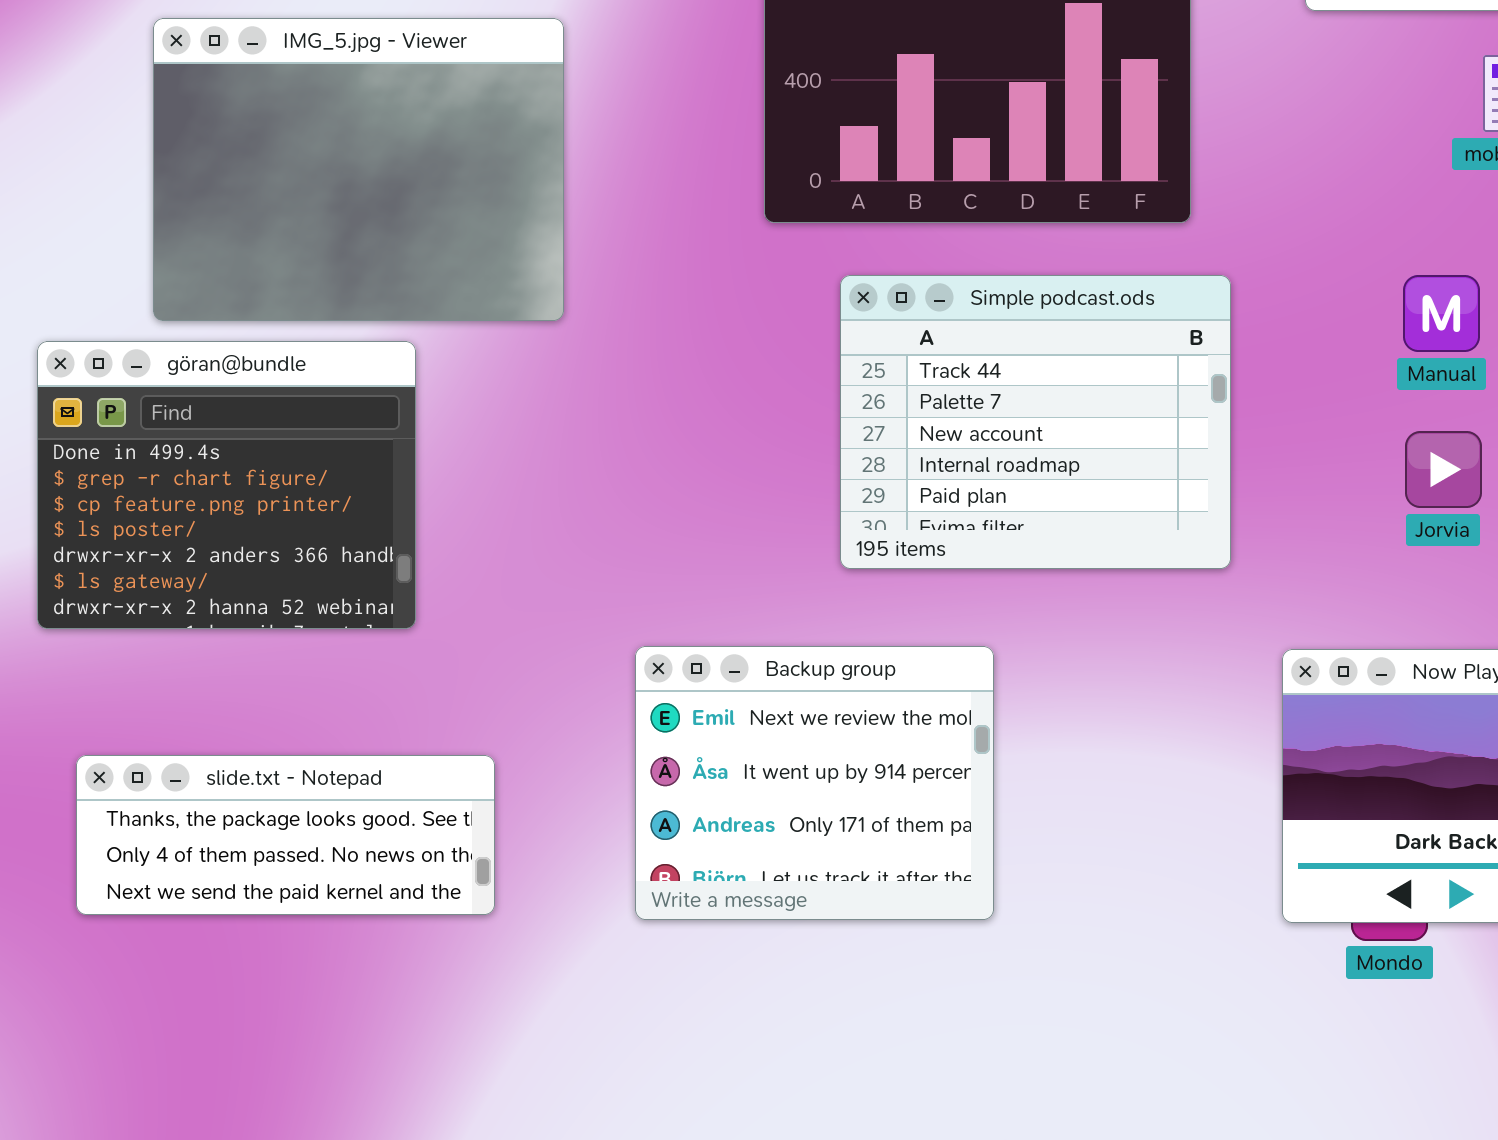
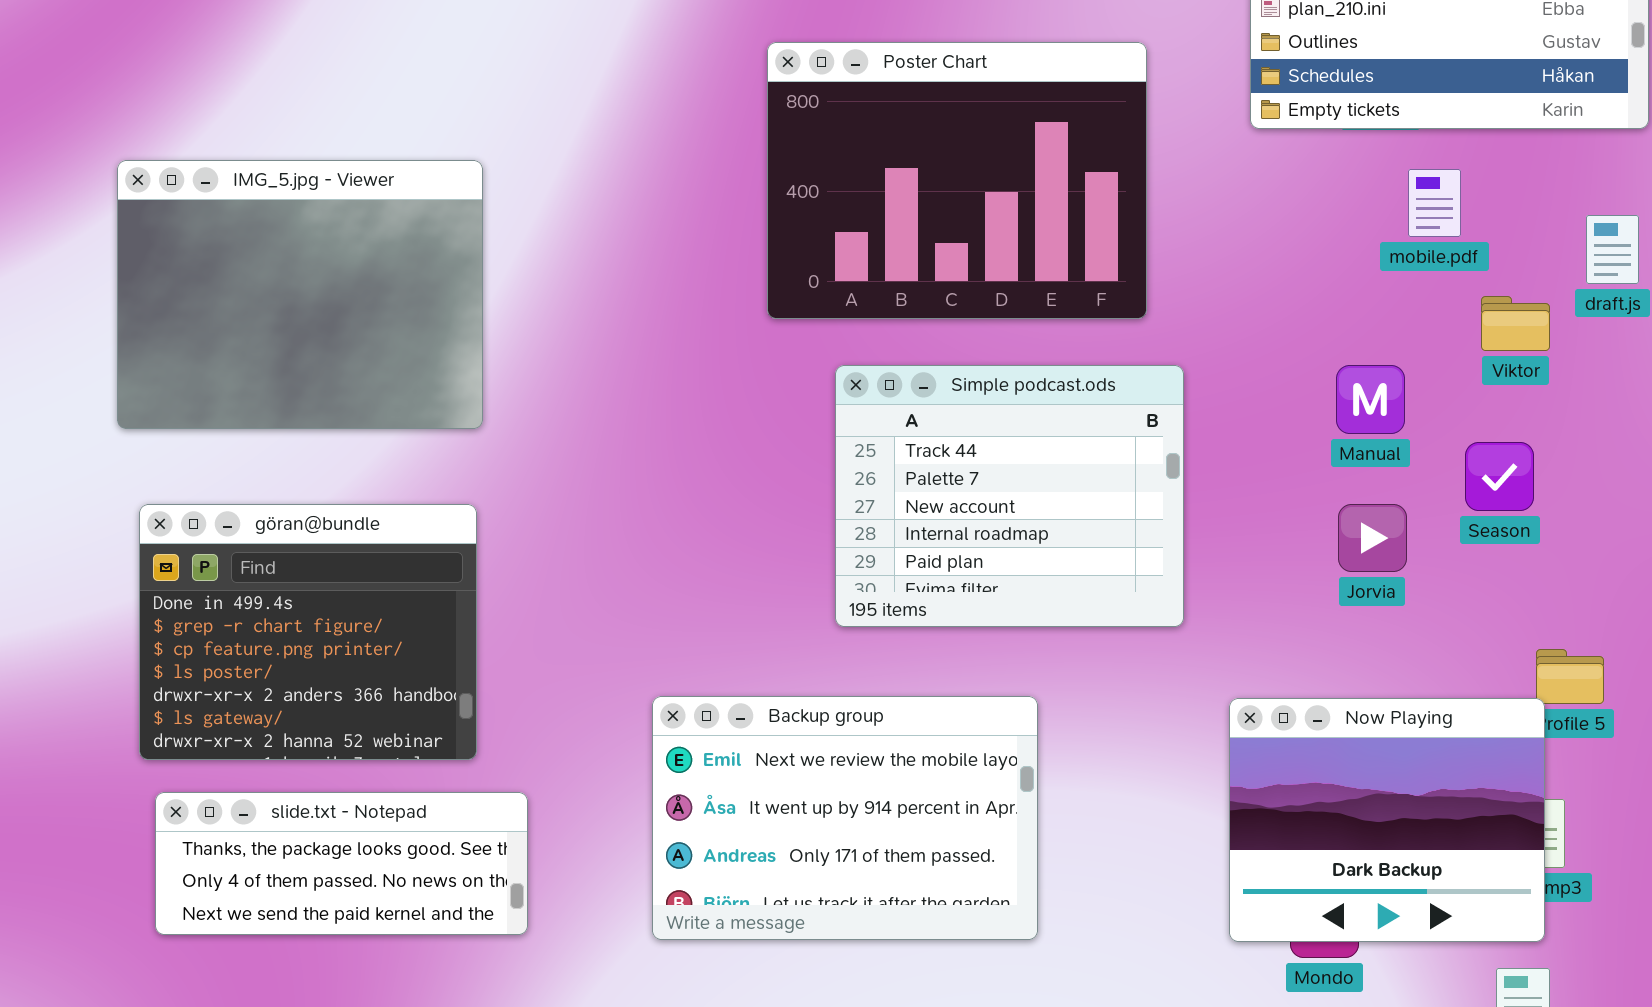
IMG_5.jpg - Viewer: [153,18,564,321] -> [117,160,483,429], moved
göran@bundle: [37,341,416,629] -> [139,504,477,760], moved
Backup group: [635,646,994,920] -> [652,696,1038,940], resized

